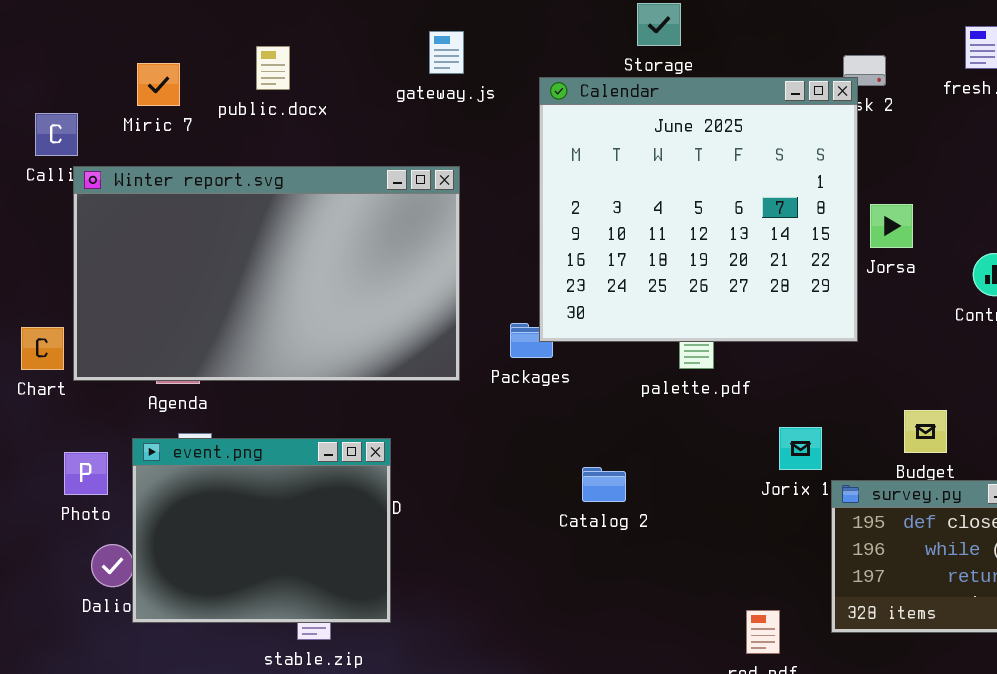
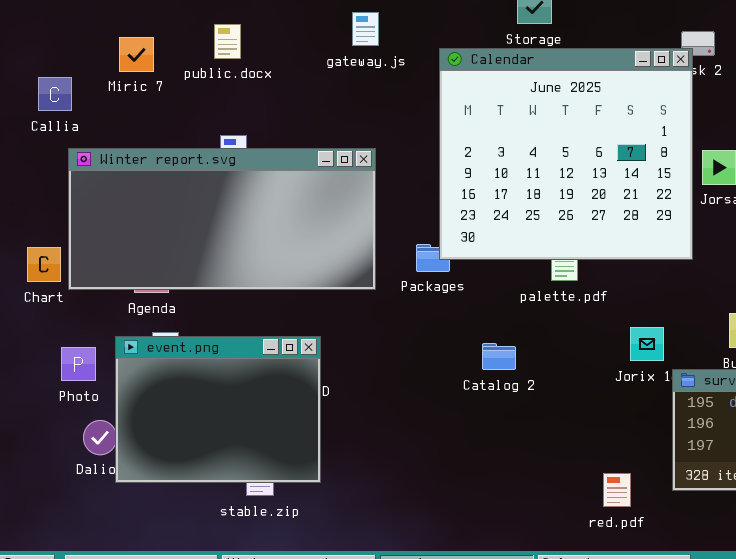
Winter report.svg: [73,166,460,381] -> [68,148,376,290], resized
Catalog 2: [582,467,626,502] -> [482,343,516,370], moved

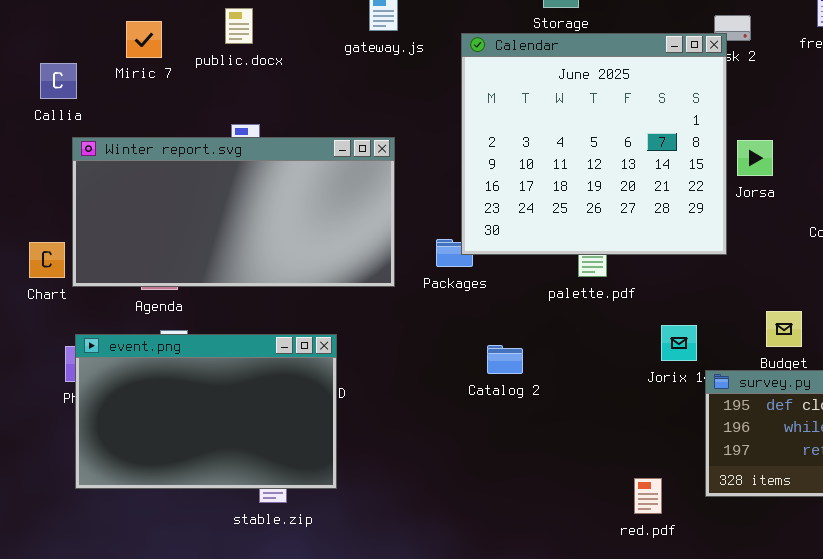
event.png: [115,336,321,483] -> [75,334,337,489], resized
Catalog 2: [482,343,516,370] -> [487,345,523,374], moved

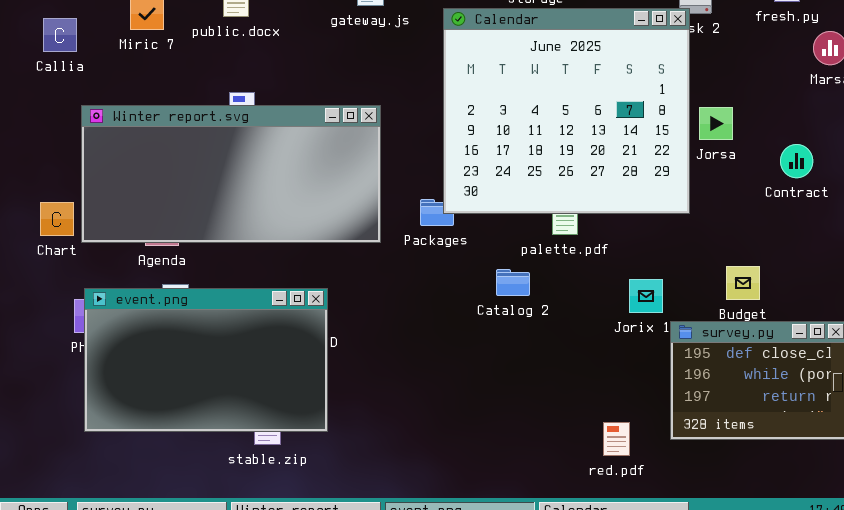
Callia: [40,63,77,99] -> [43,18,77,52], moved
Catalog 2: [487,345,523,374] -> [496,269,530,296], moved

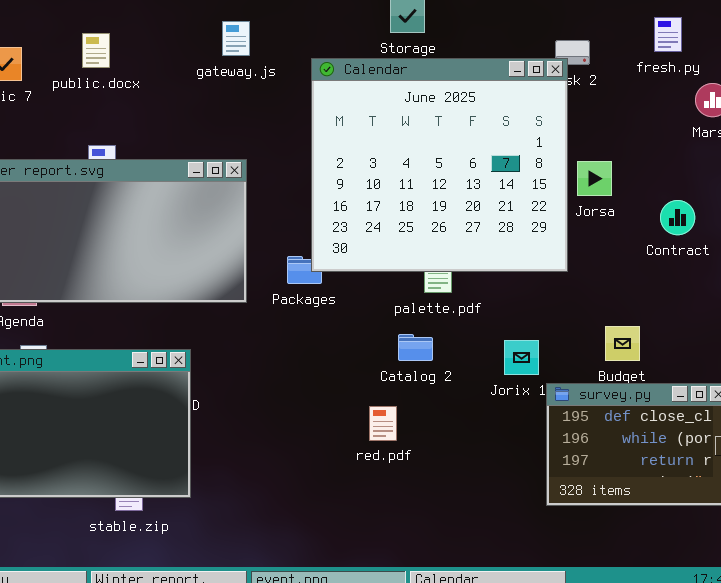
Catalog 2: [496,269,530,296] -> [398,334,433,361], moved
red.pdf: [603,422,630,456] -> [369,406,397,441], moved

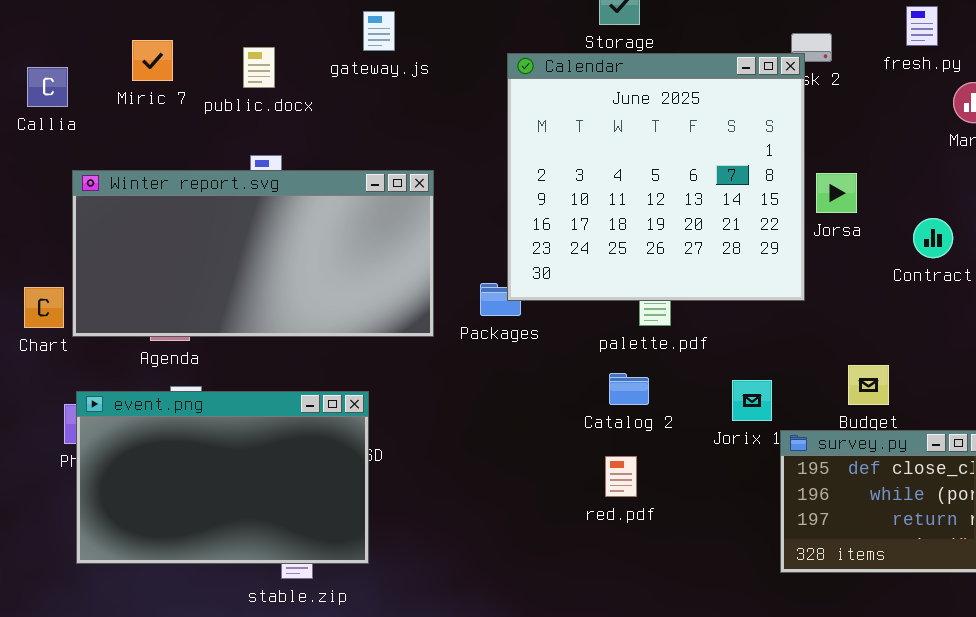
gateway.js: [222,21,250,56] -> [363,11,395,51], moved
public.docx: [82,33,110,68] -> [243,47,275,88], moved
red.pdf: [369,406,397,441] -> [605,456,637,497], moved

